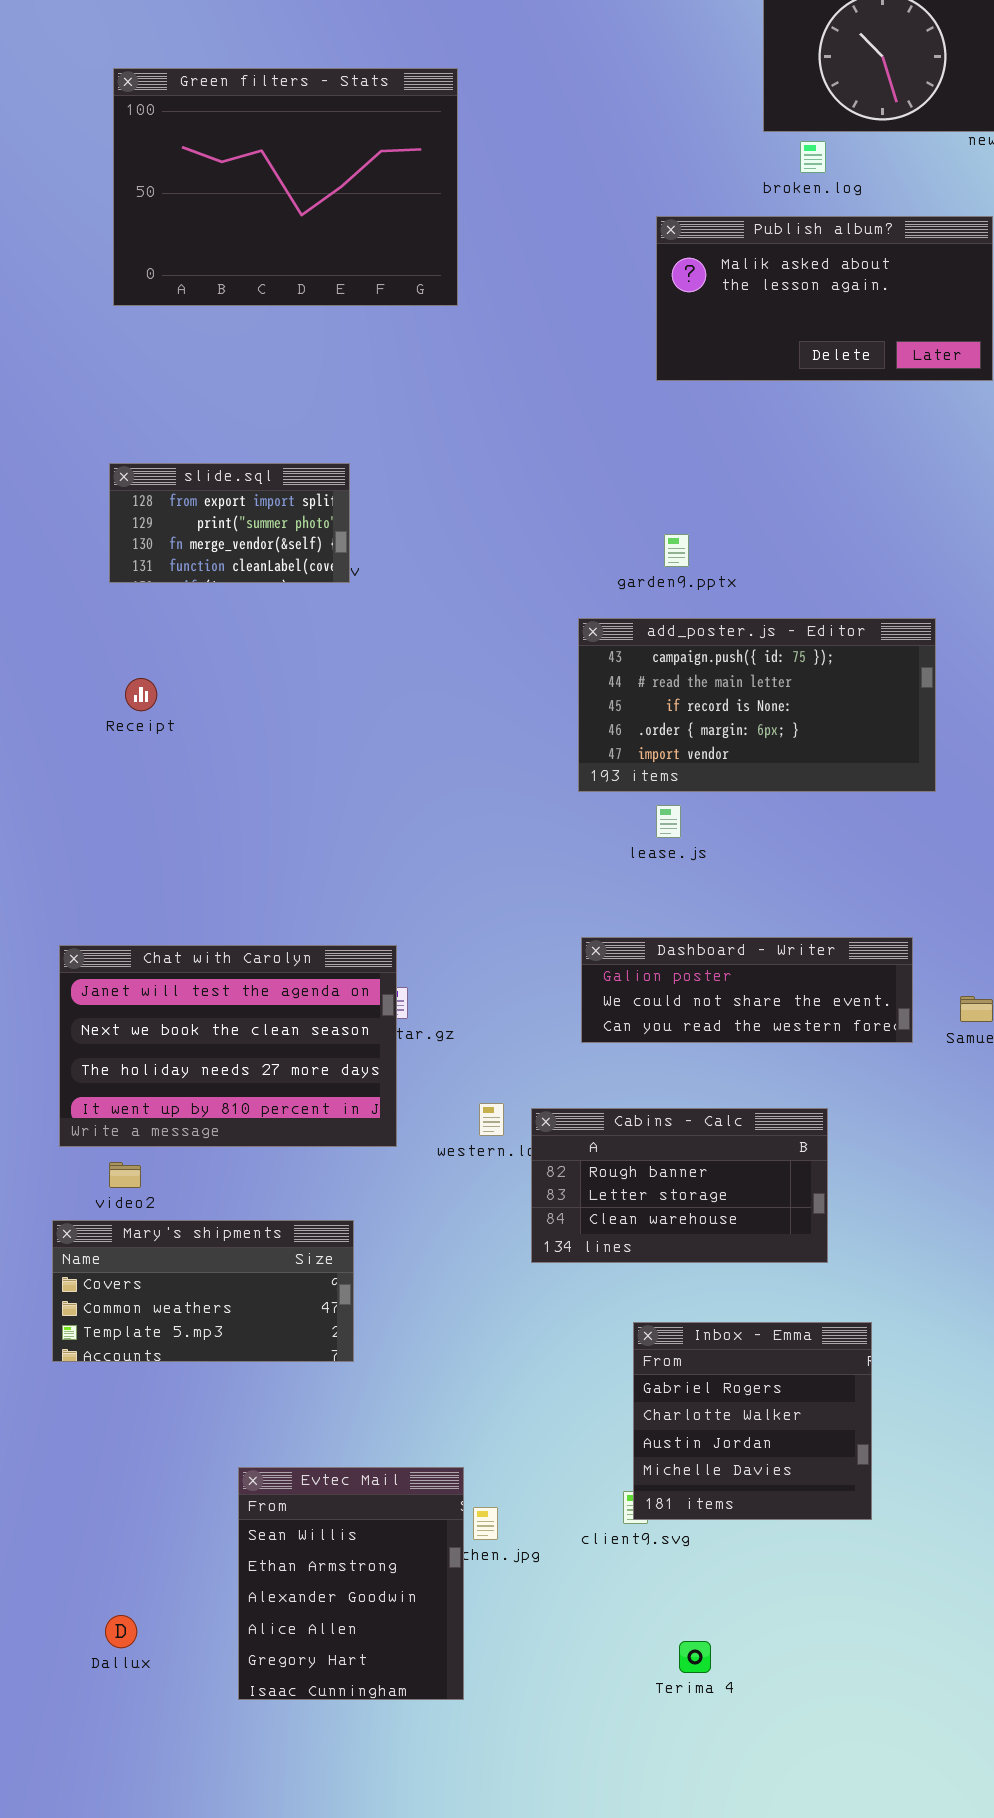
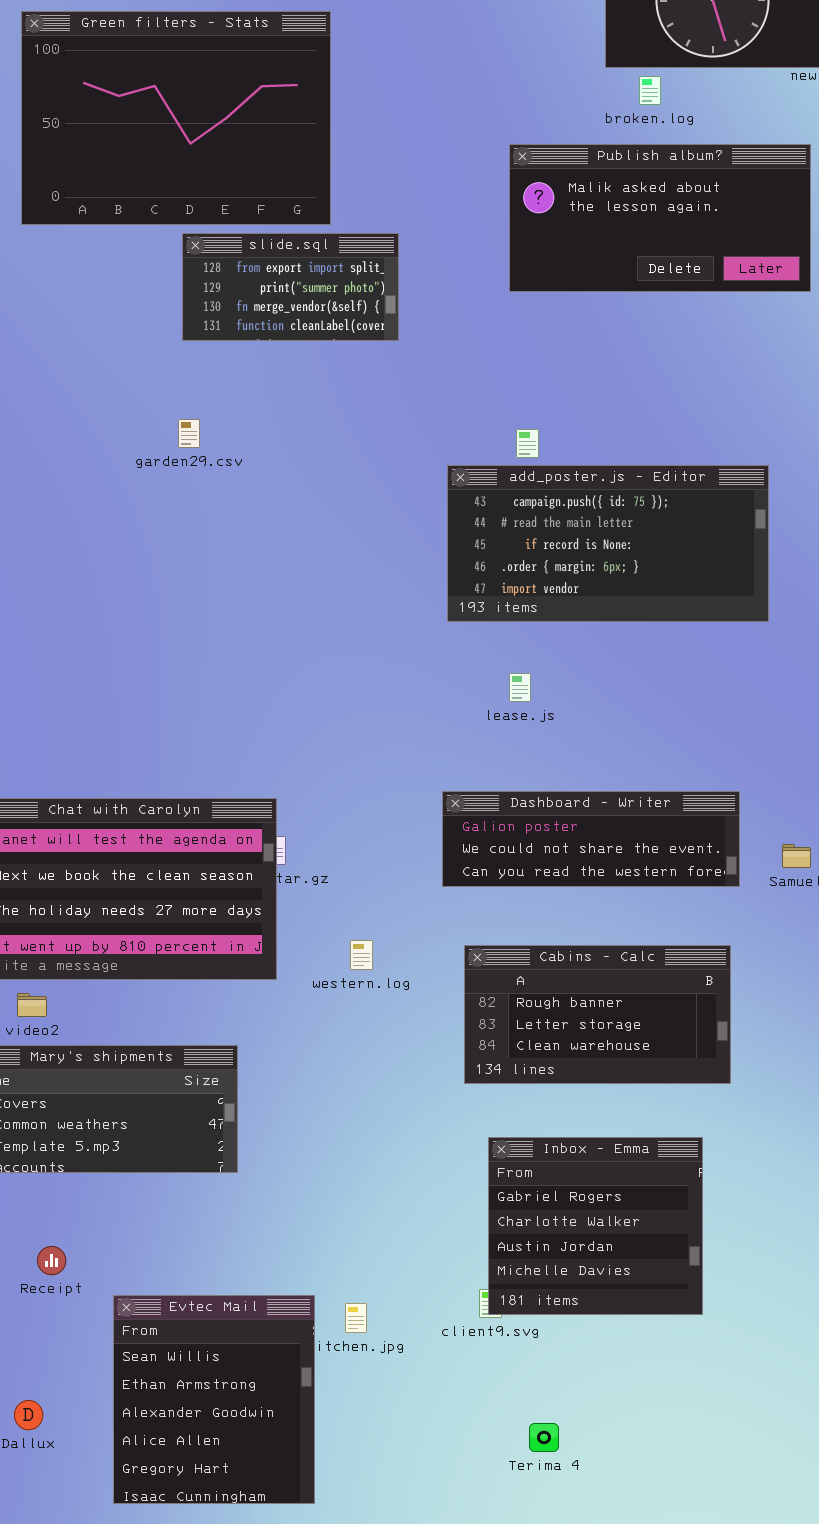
slide.sql: [109,463,350,583] -> [182,233,399,341], moved
add_poster.js - Editor: [578,618,936,792] -> [447,465,769,622], moved
Receipt: [125,678,157,711] -> [37,1246,66,1275], moved
Cabins - Calc: [531,1108,828,1263] -> [464,945,731,1084], moved
Evtec Mail: [238,1467,464,1700] -> [113,1295,315,1504], moved

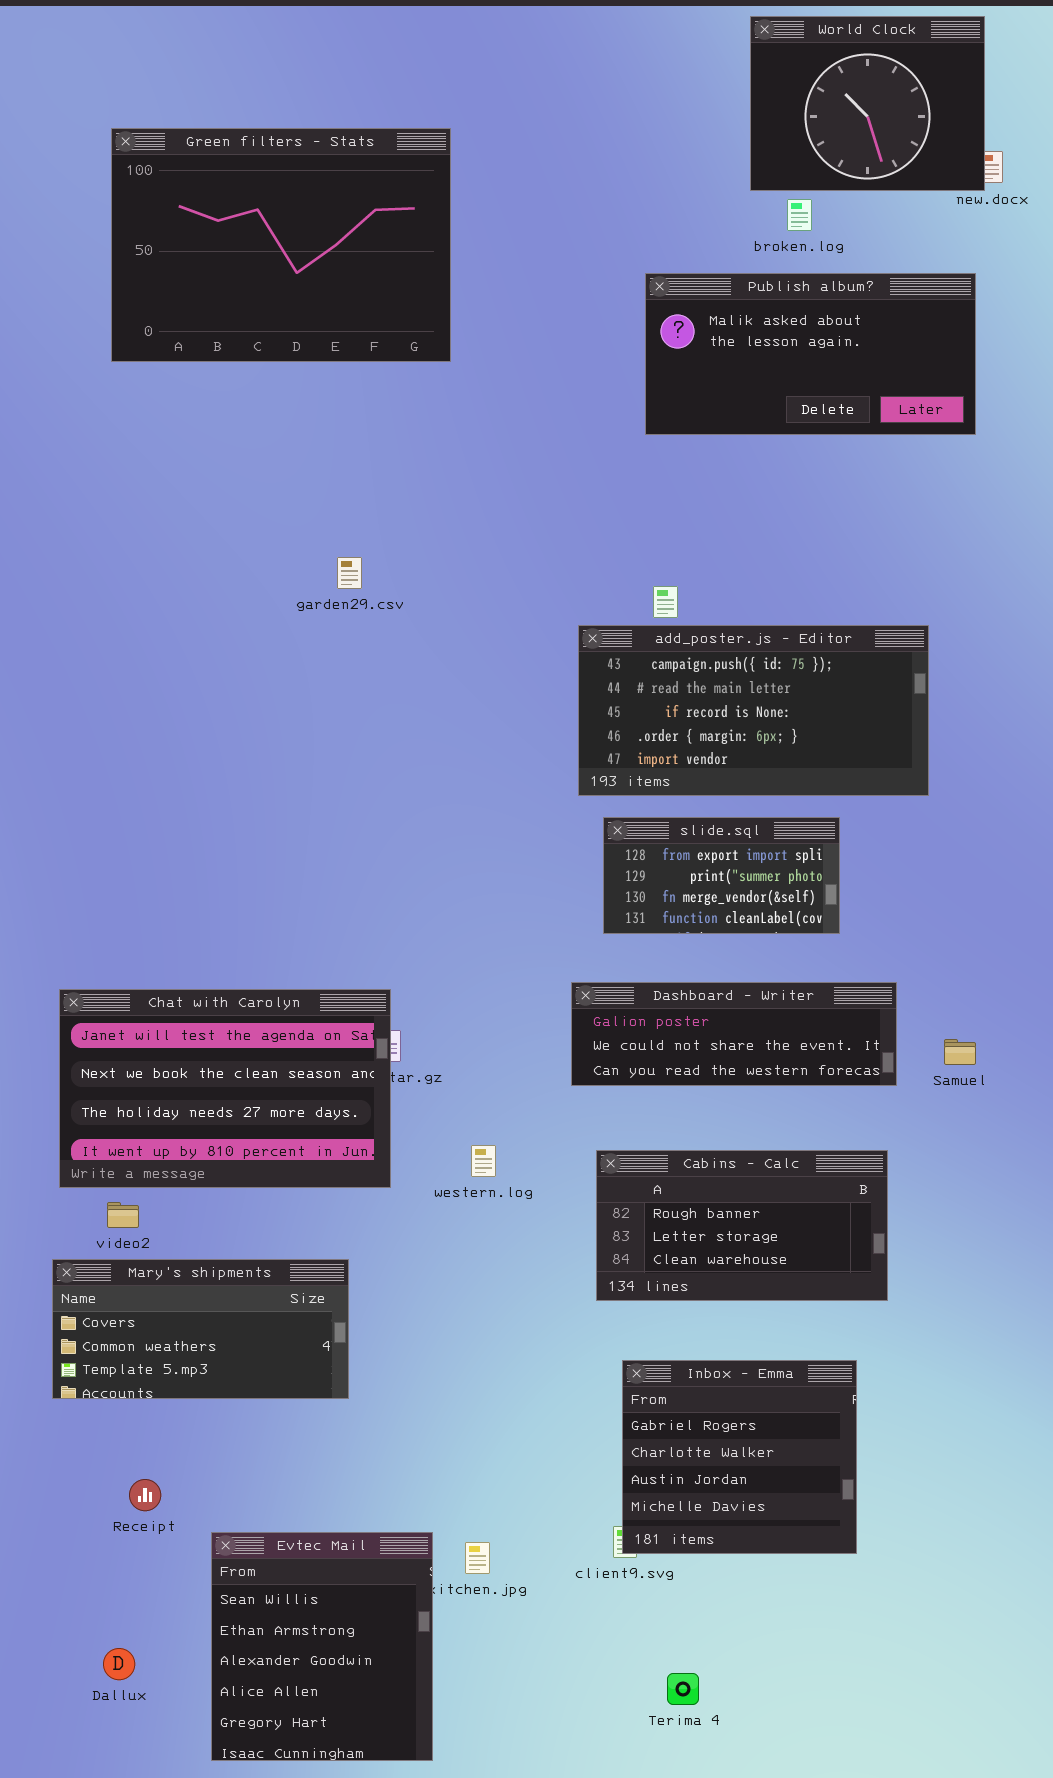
slide.sql: [182,233,399,341] -> [603,817,840,934], moved
garden29.csv: [178,419,200,448] -> [337,557,362,589], moved

